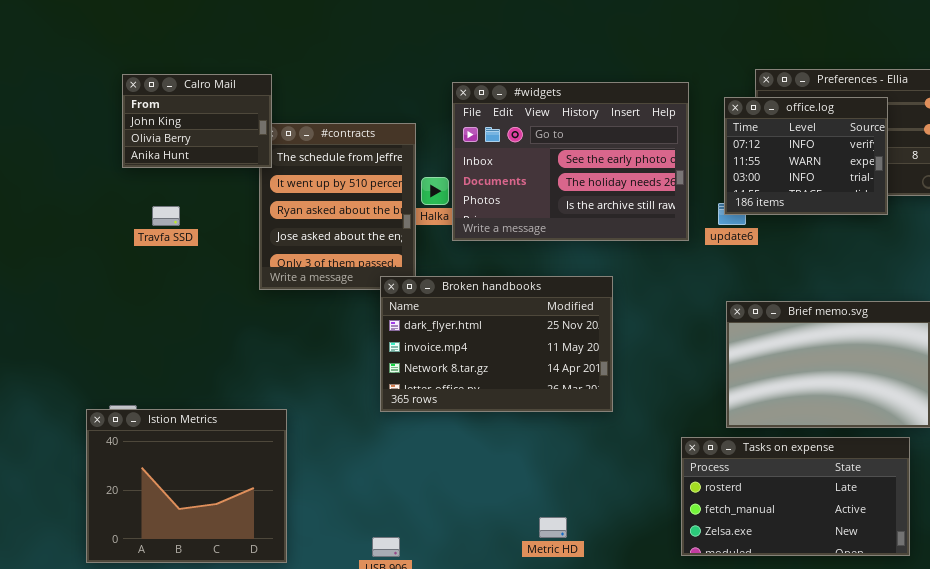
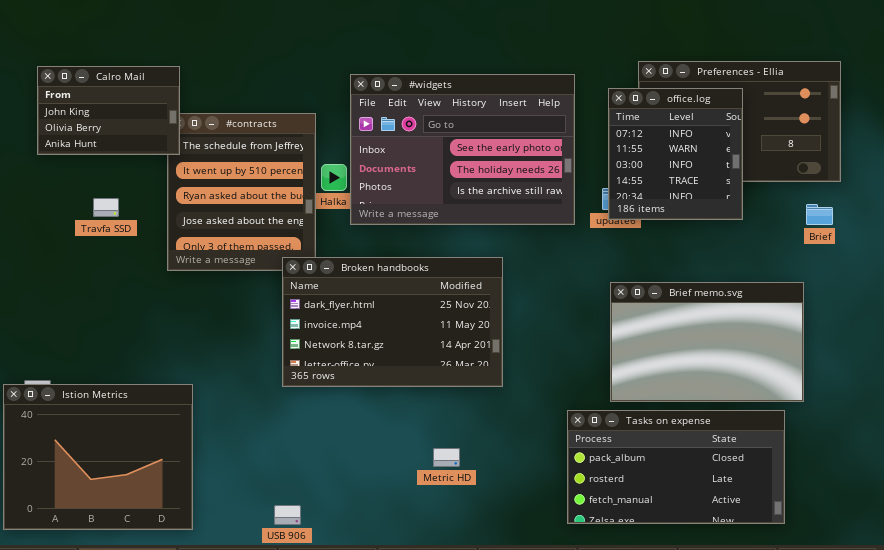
office.log: [724,97,888,215] -> [608,88,743,220], resized
Travfa SSD: [152,206,180,226] -> [93,198,119,217], moved
Tasks on expense: [681,437,910,556] -> [567,410,785,524], scrolled up 1 row
Metric HD: [539,517,567,538] -> [433,448,460,467], moved

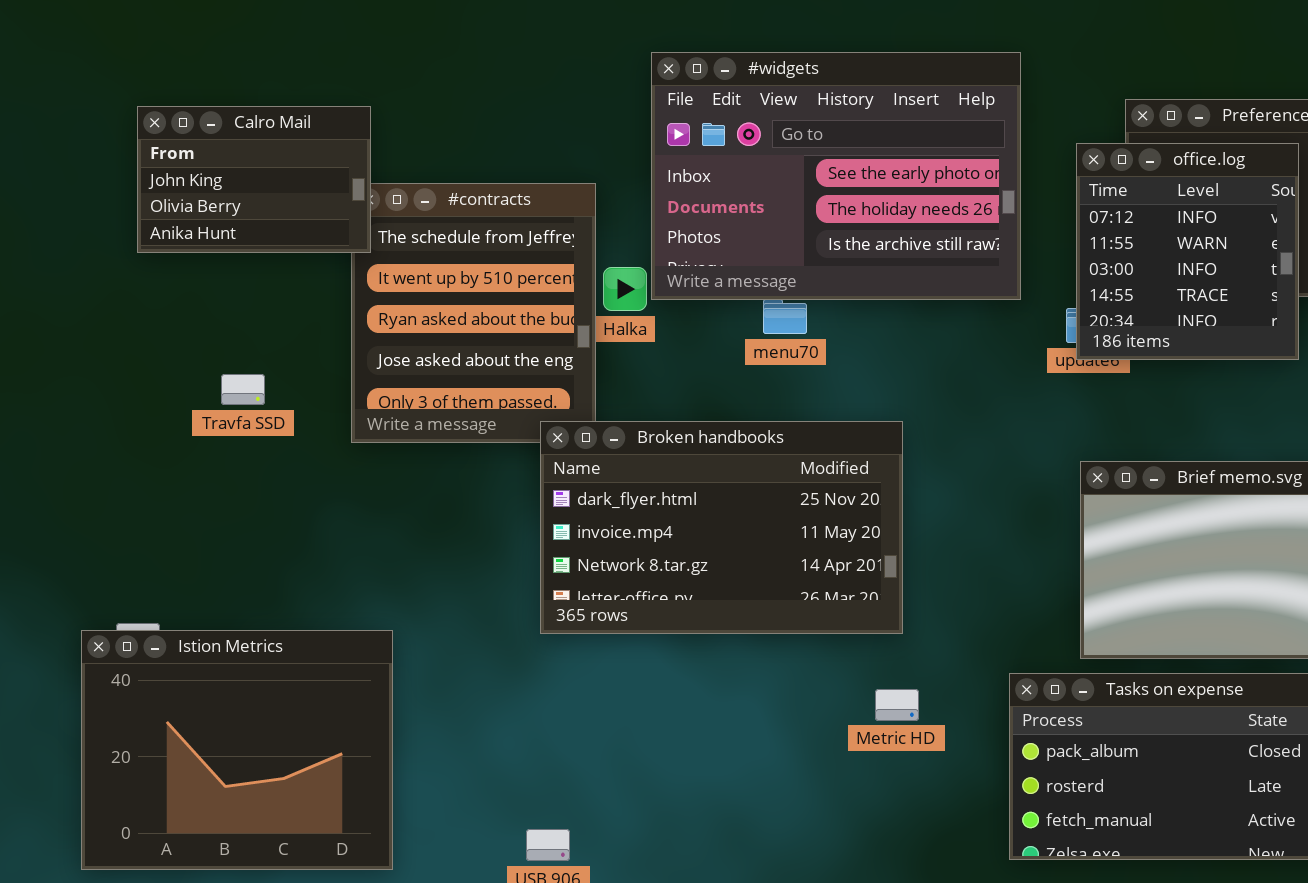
#widgets: [350,74,575,225] -> [651,52,1021,300], moved
Travfa SSD: [93,198,119,217] -> [221,374,265,405], moved
Metric HD: [433,448,460,467] -> [875,689,919,721], moved

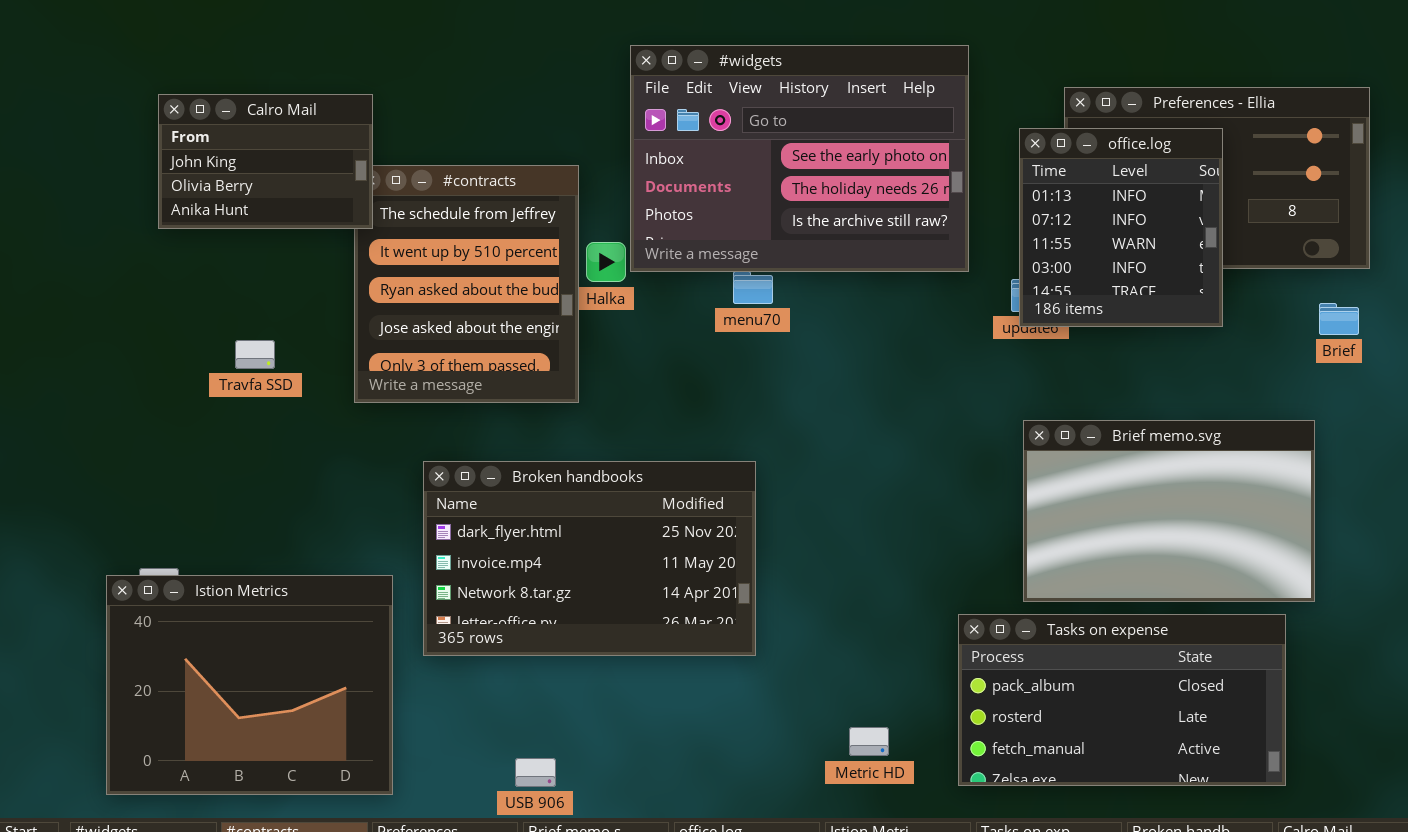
office.log: [1076,143,1299,360] -> [1019,128,1223,327], scrolled up 1 row
Broken handbooks: [540,421,903,634] -> [423,461,756,656], moved
Metric HD: [875,689,919,721] -> [849,727,889,756], moved

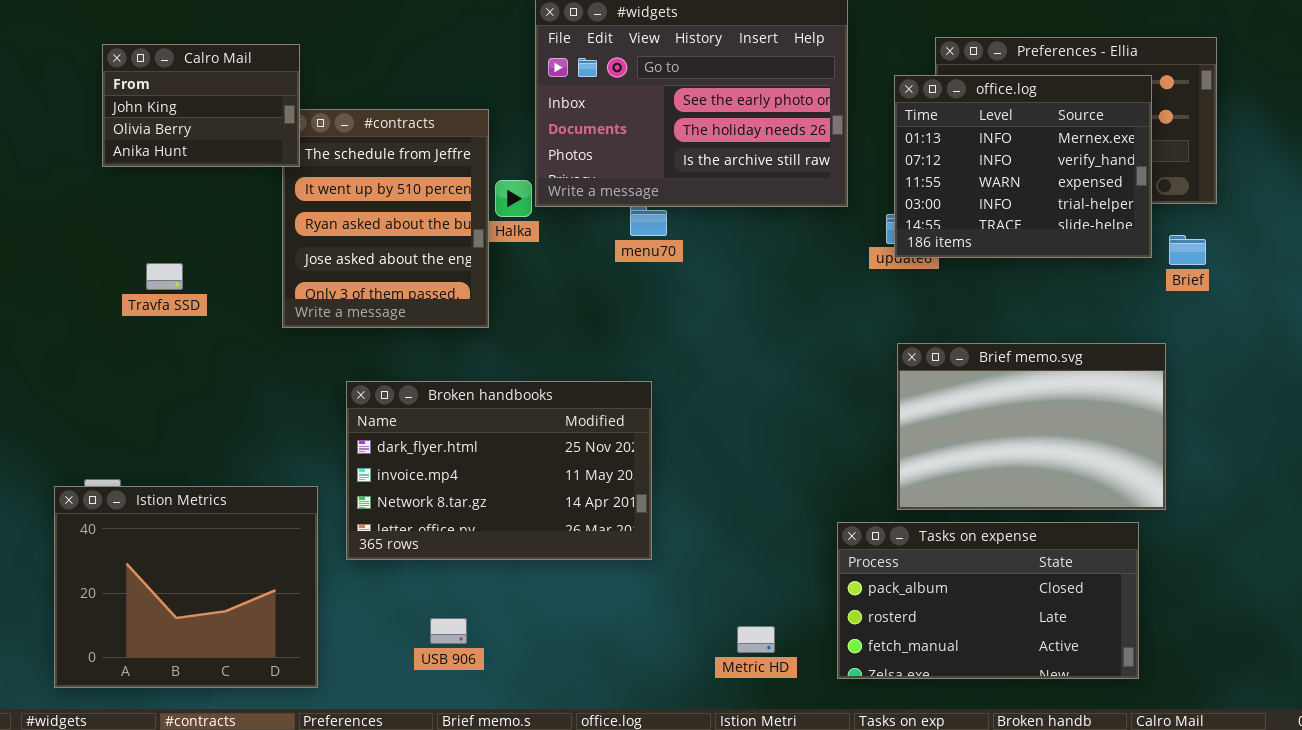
office.log: [1019,128,1223,327] -> [894,75,1152,258], resized
Travfa SSD: [235,340,275,369] -> [146,263,183,290], moved
USB 906: [515,758,556,787] -> [430,618,467,644], moved

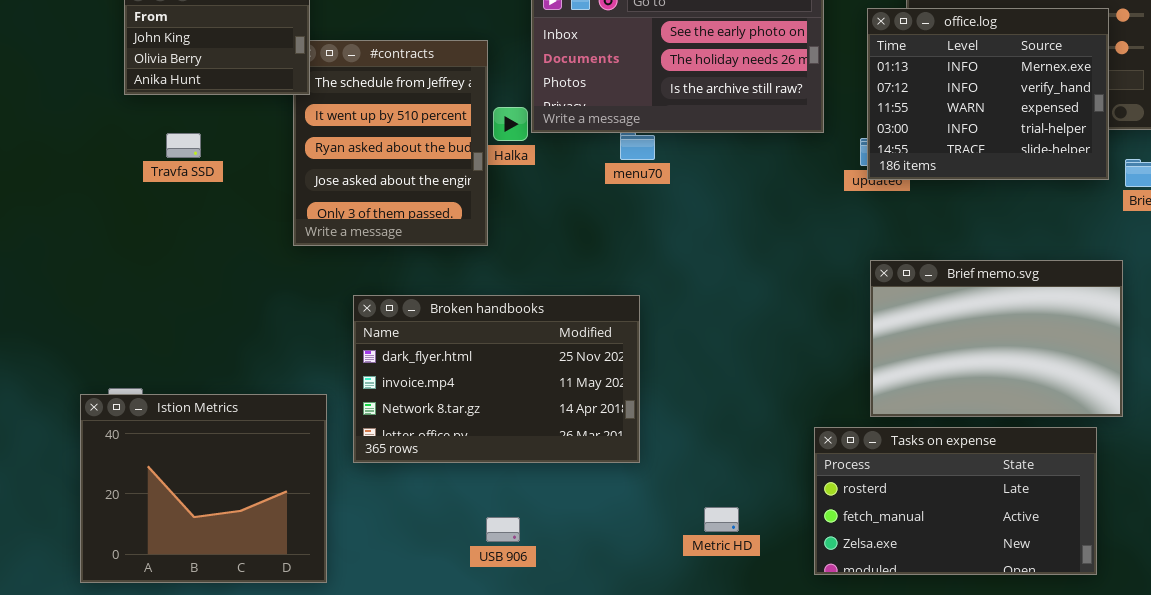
Travfa SSD: [146,263,183,290] -> [166,133,201,158], moved
Tasks on expense: [837,522,1139,679] -> [814,427,1097,575], scrolled down 1 row
USB 906: [430,618,467,644] -> [486,517,520,542], moved
Metric HD: [737,626,775,653] -> [704,507,739,532], moved

